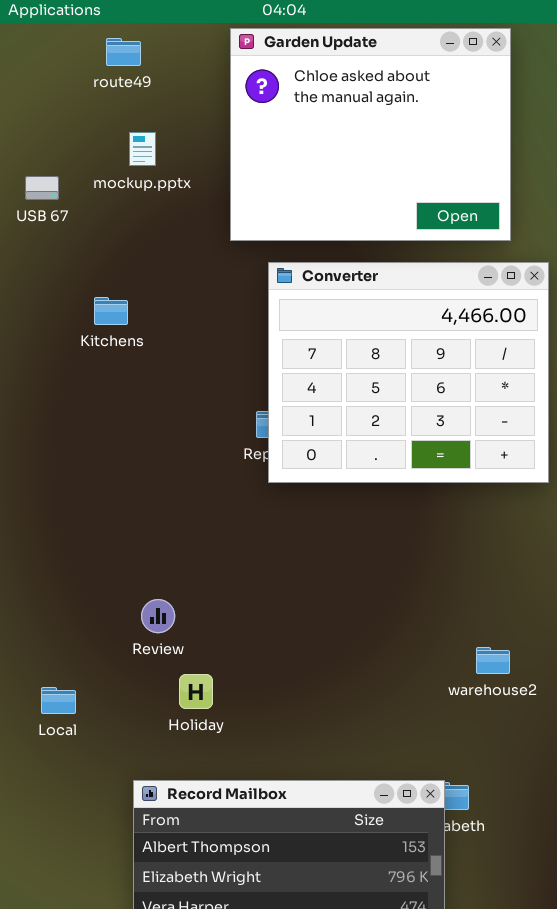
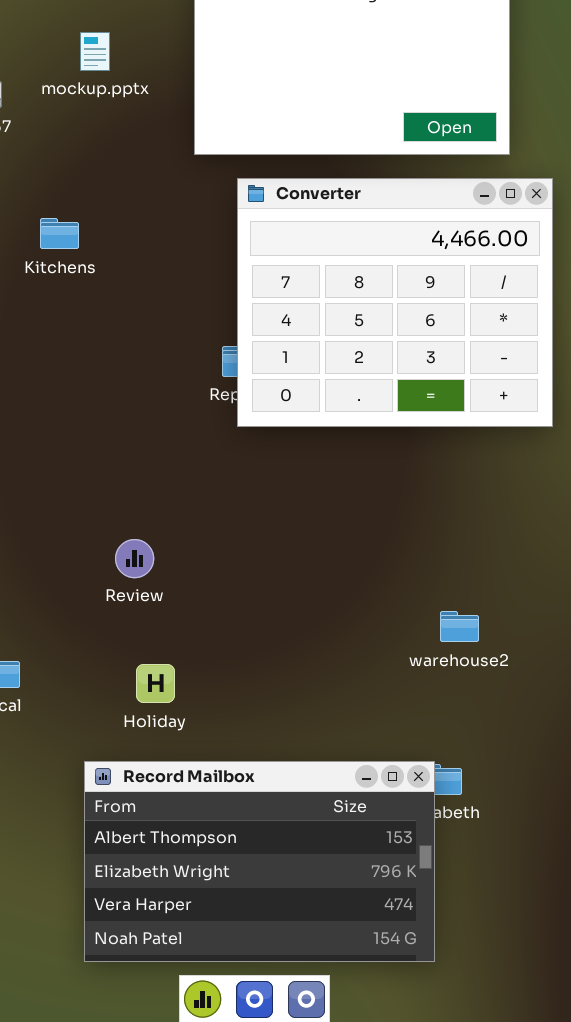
Review: [141,599,175,633] -> [115,539,154,578], moved
warehouse2: [476,647,510,674] -> [440,611,479,642], moved
Holiday: [179,674,213,709] -> [136,664,175,703], moved

